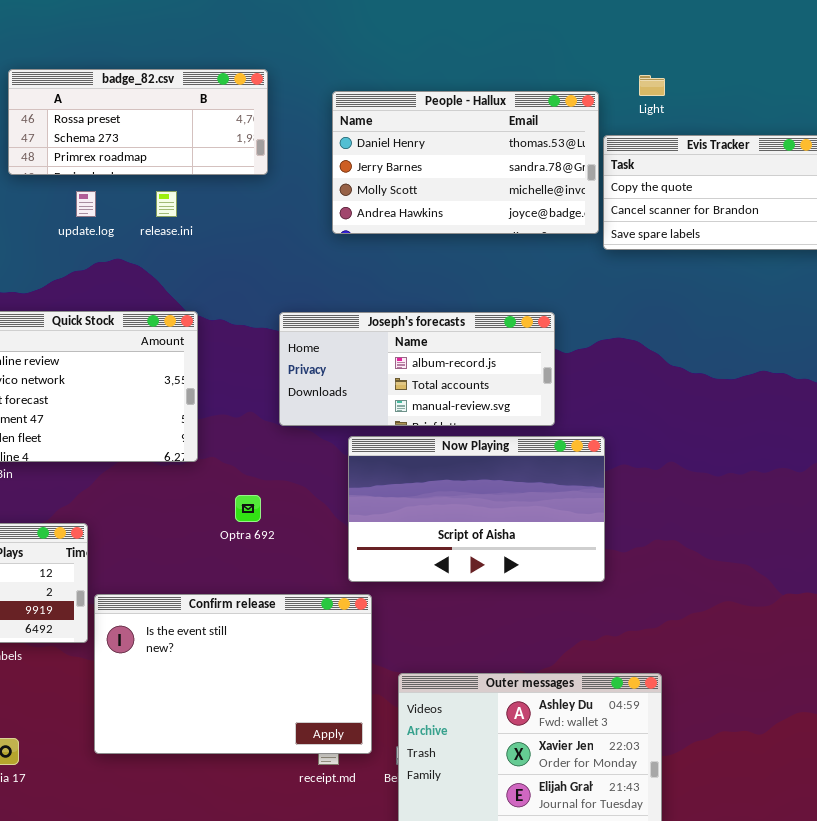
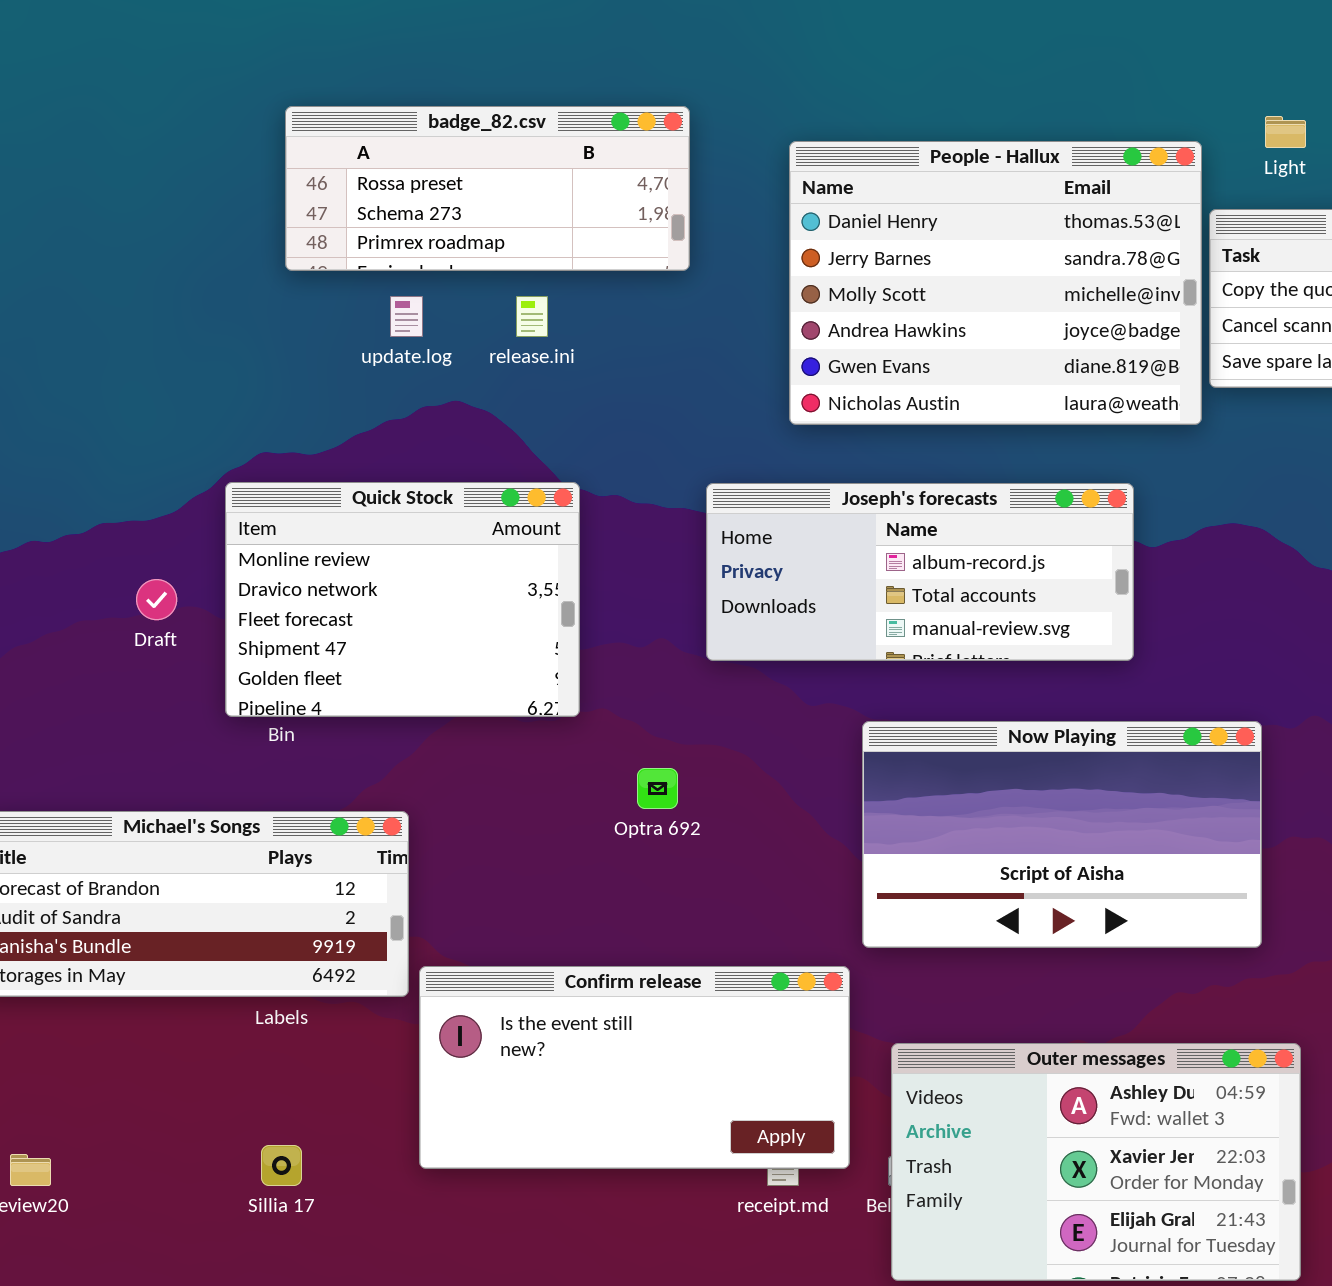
People - Hallux: [332,91,599,234] -> [789,141,1202,425], resized
Now Playing: [348,436,605,582] -> [862,721,1262,948], moved
Confirm release: [94,594,372,754] -> [419,966,850,1169], resized

